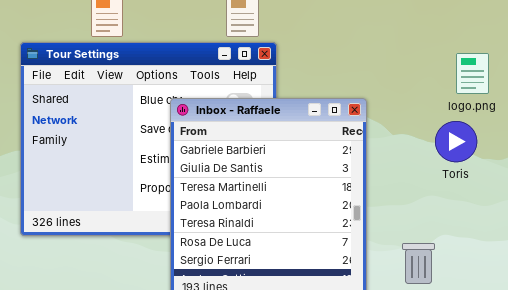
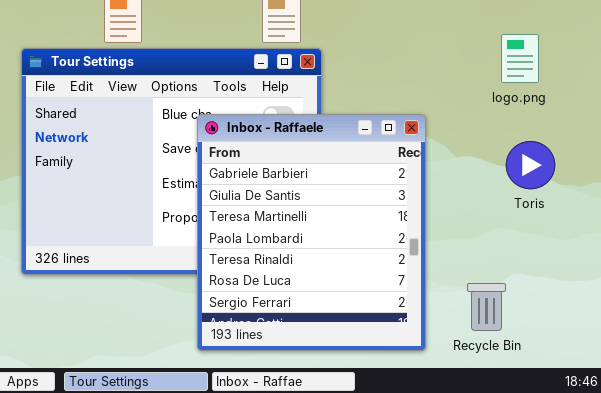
logo.png: [456,53,489,94] -> [501,34,539,83], moved

